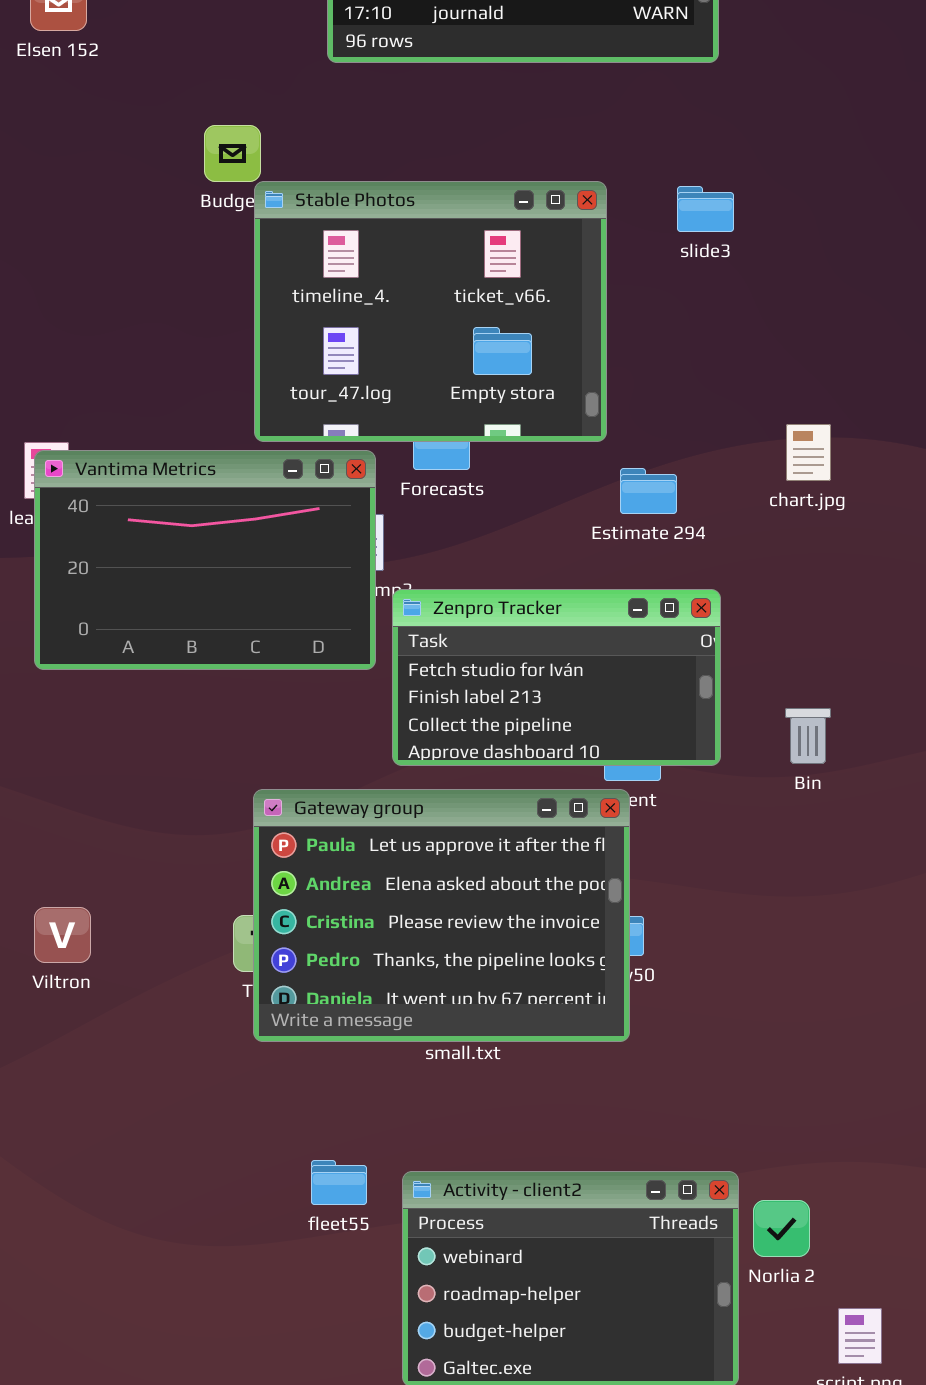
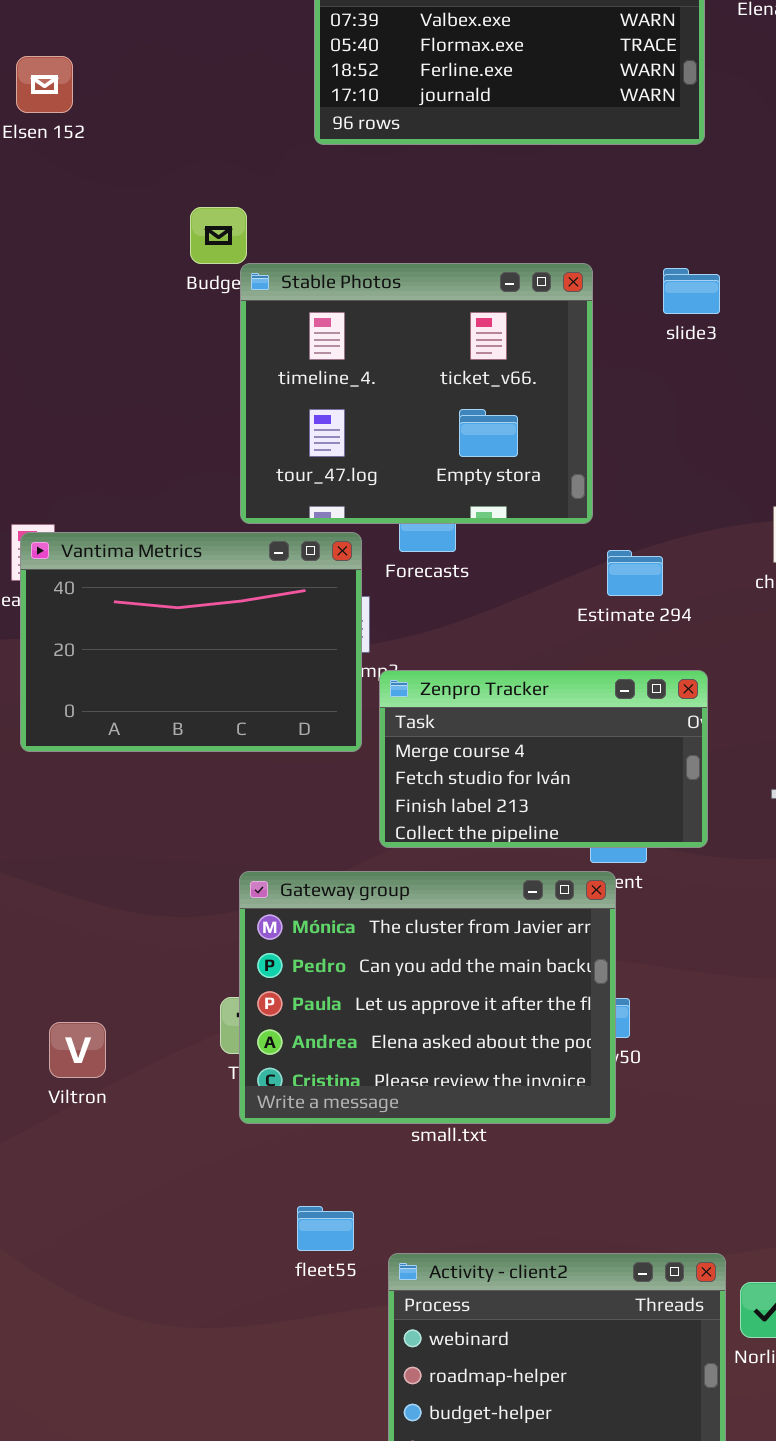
Zenpro Tracker: [392,589,721,766] -> [379,670,708,848], scrolled up 1 row
Gateway group: [253,789,630,1042] -> [239,871,616,1124], scrolled up 2 rows
Viltron: [34,907,91,963] -> [49,1022,106,1078], moved
fleet55: [311,1160,367,1205] -> [297,1206,354,1251], moved

